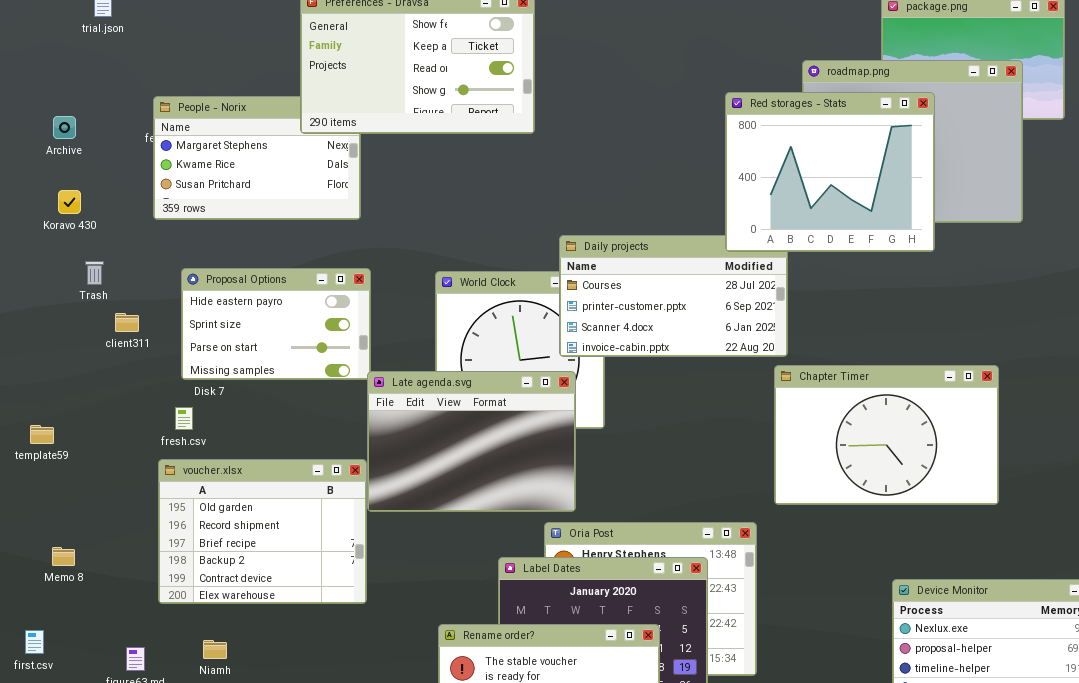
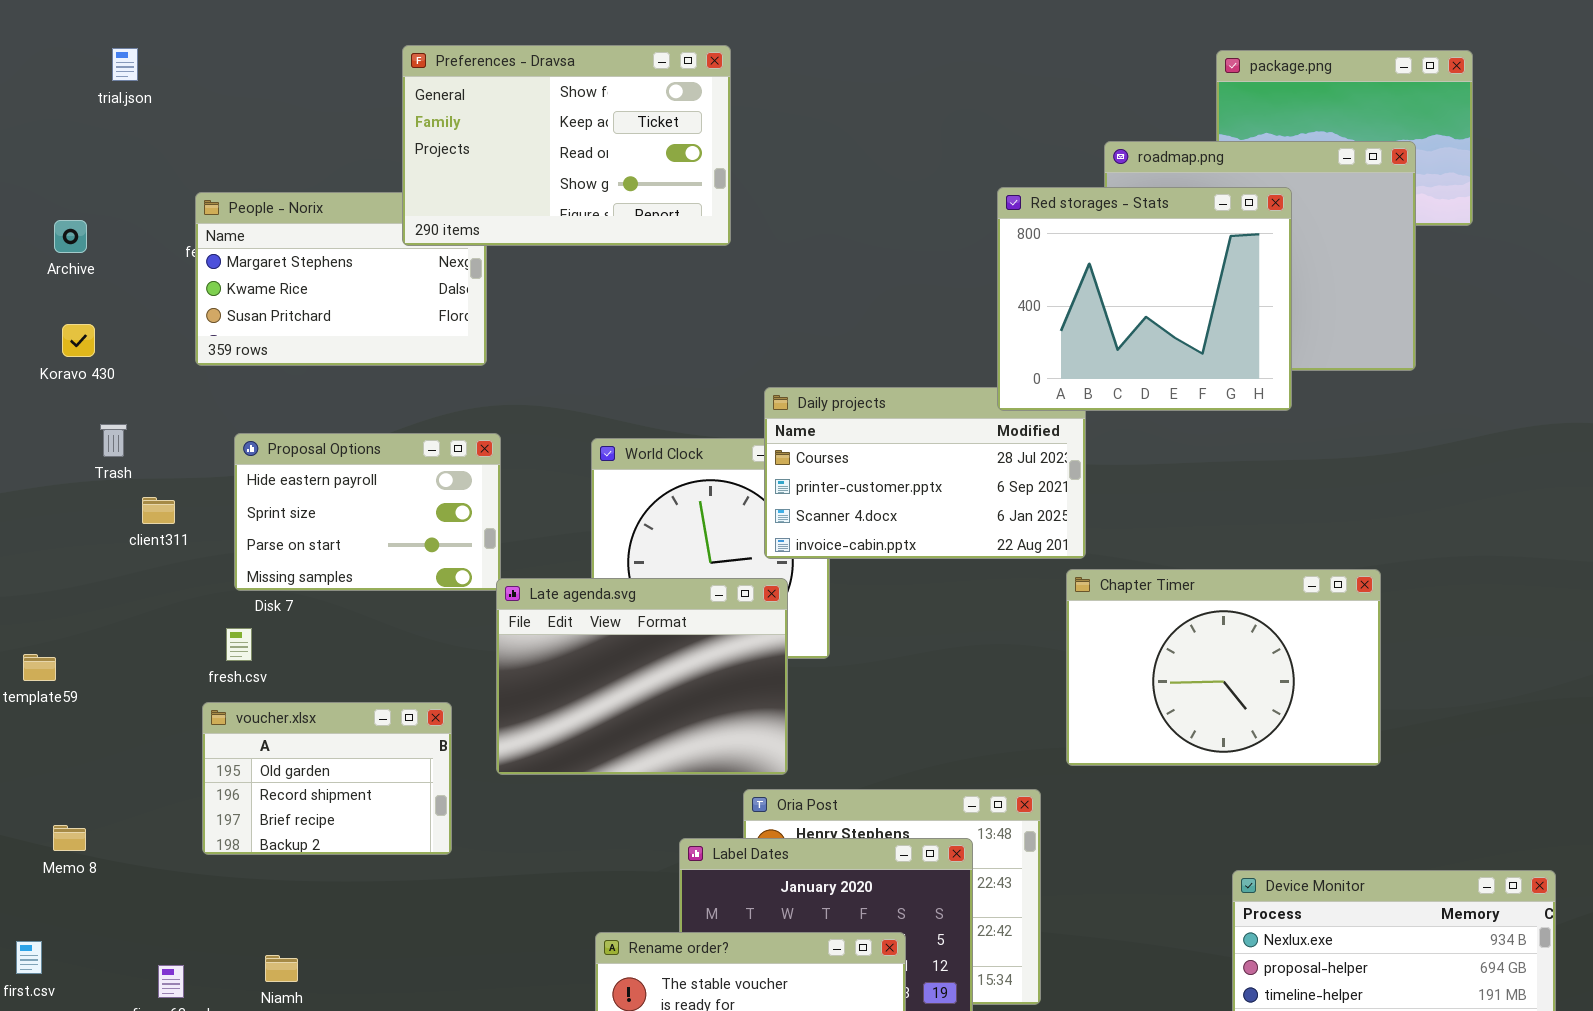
voucher.xlsx: [158,459,367,604] -> [202,702,452,855], resized

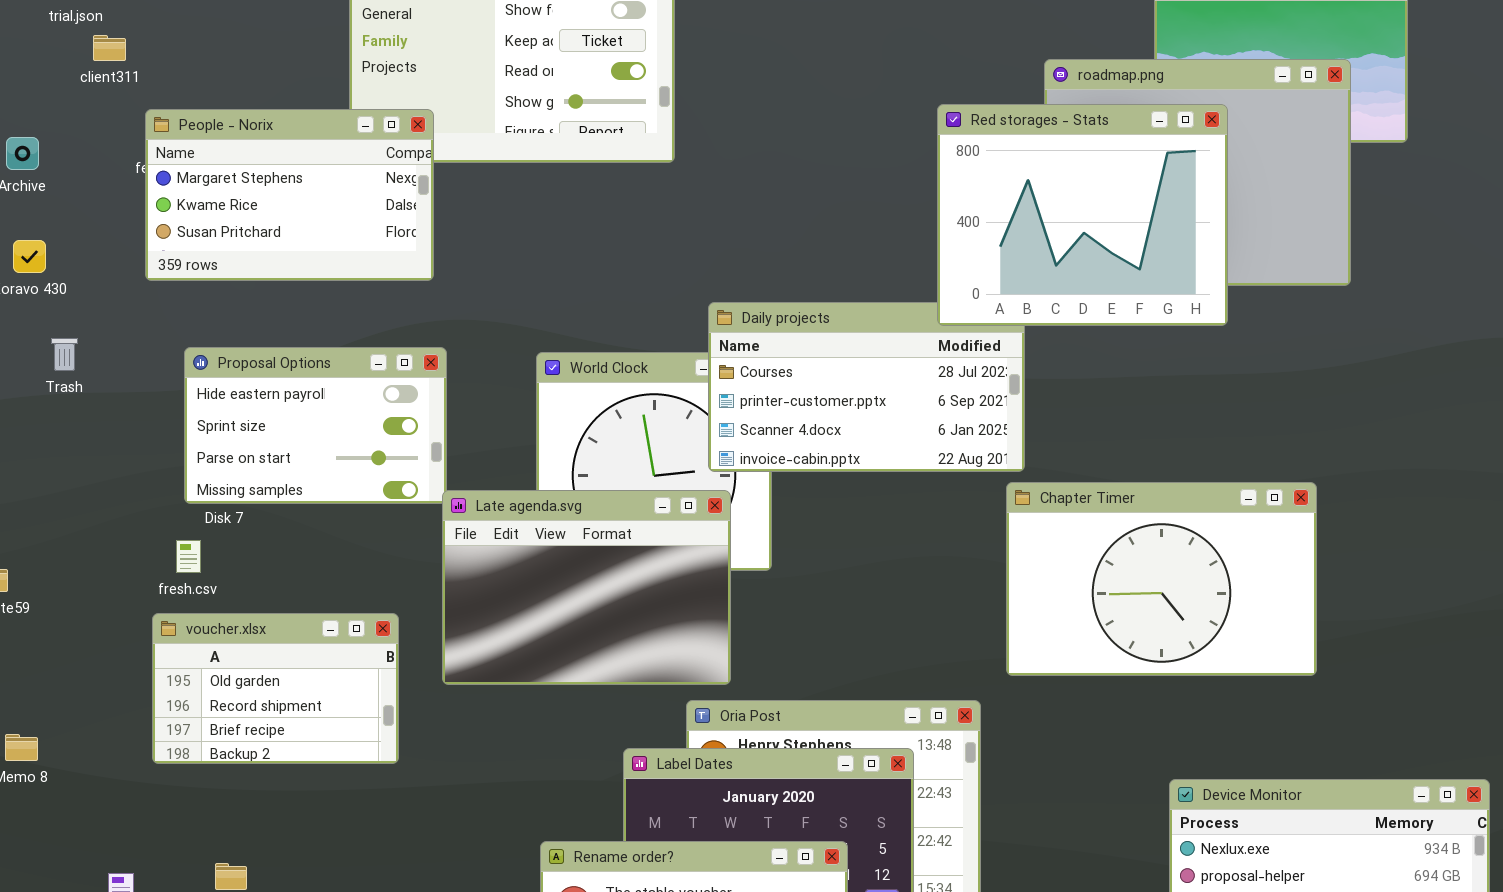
People - Norix: [195,192,487,366] -> [145,109,434,281], raised
client311: [142,497,175,524] -> [93,35,126,61], moved

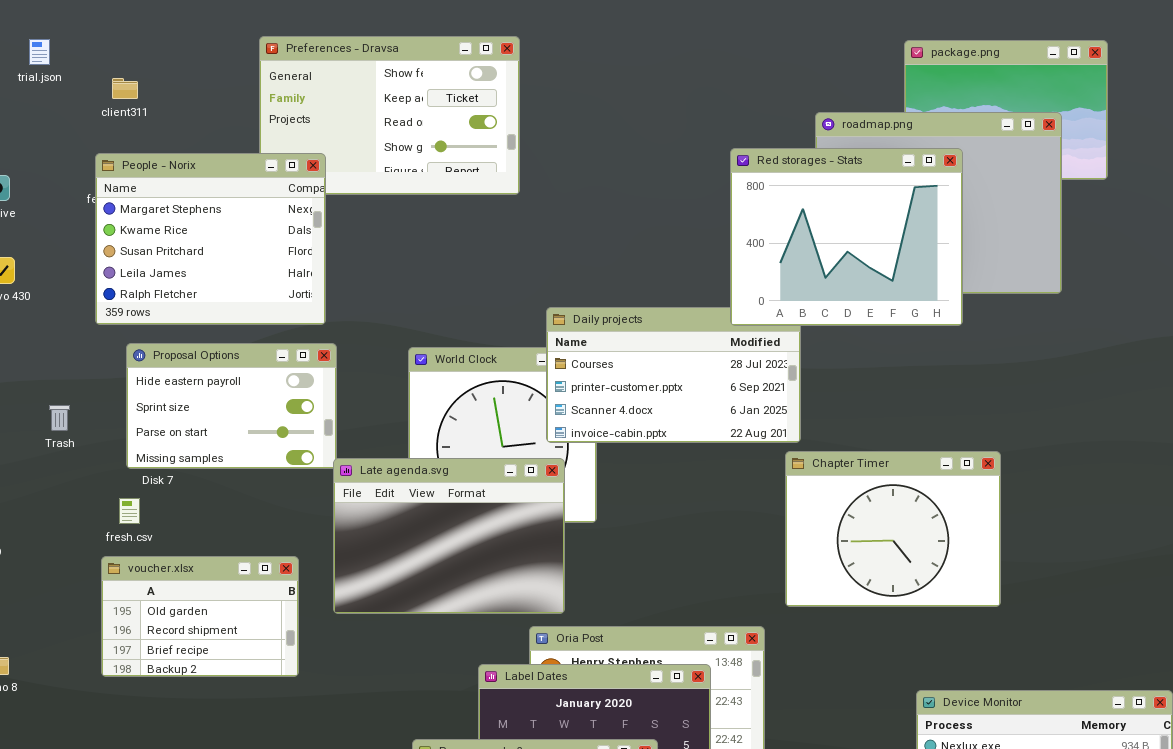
client311: [93,35,126,61] -> [112,78,138,99], moved
People - Norix: [145,109,434,281] -> [95,153,326,325], resized
Trash: [51,338,78,371] -> [49,405,70,431], moved
Chapter Timer: [1006,482,1317,676] -> [785,451,1001,607], resized

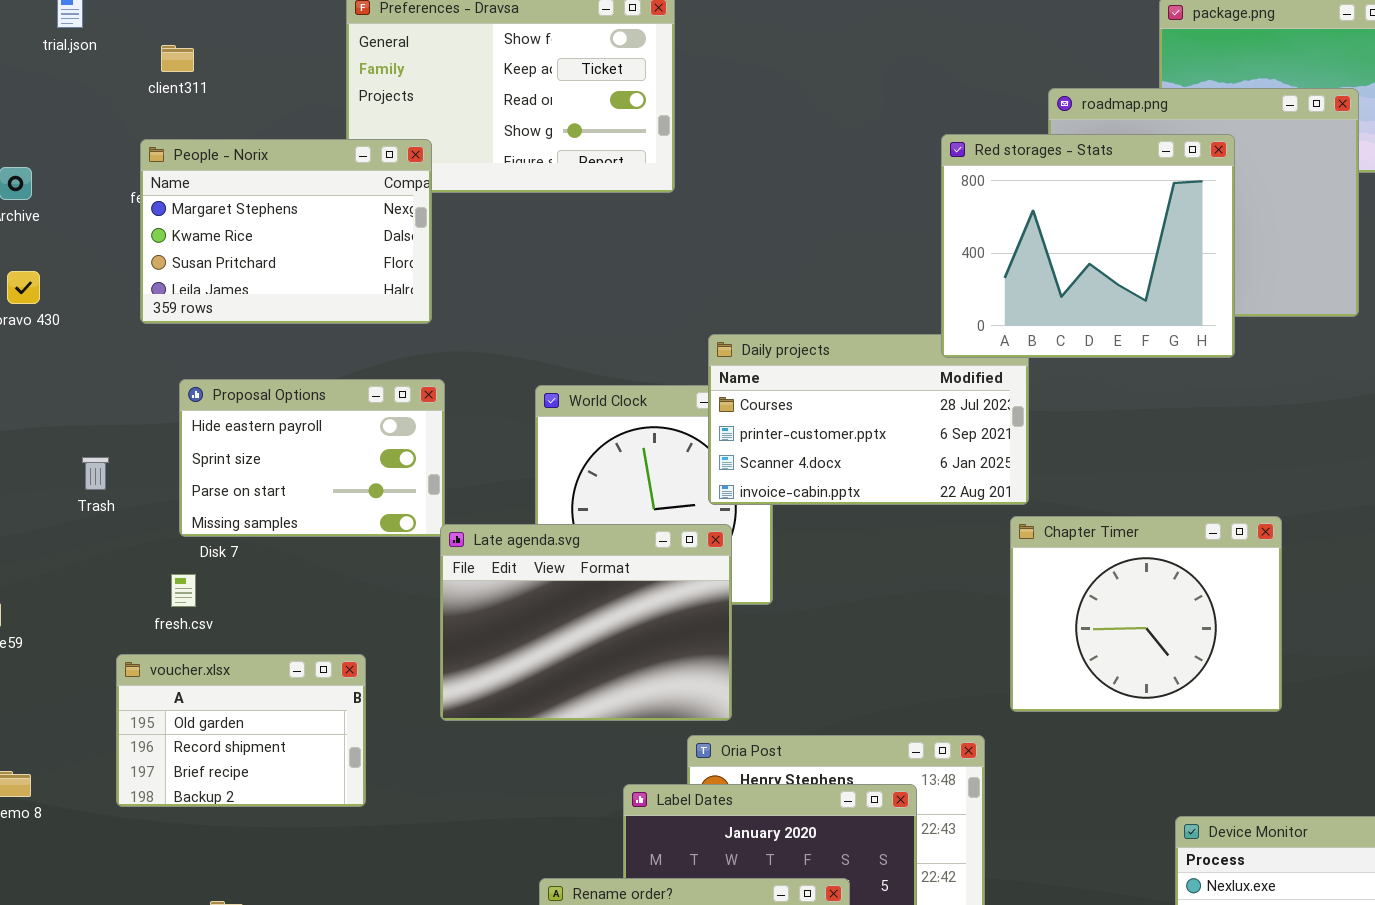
People - Norix: [95,153,326,325] -> [140,139,432,324], resized
voucher.xlsx: [101,556,299,677] -> [116,654,366,807], moved

